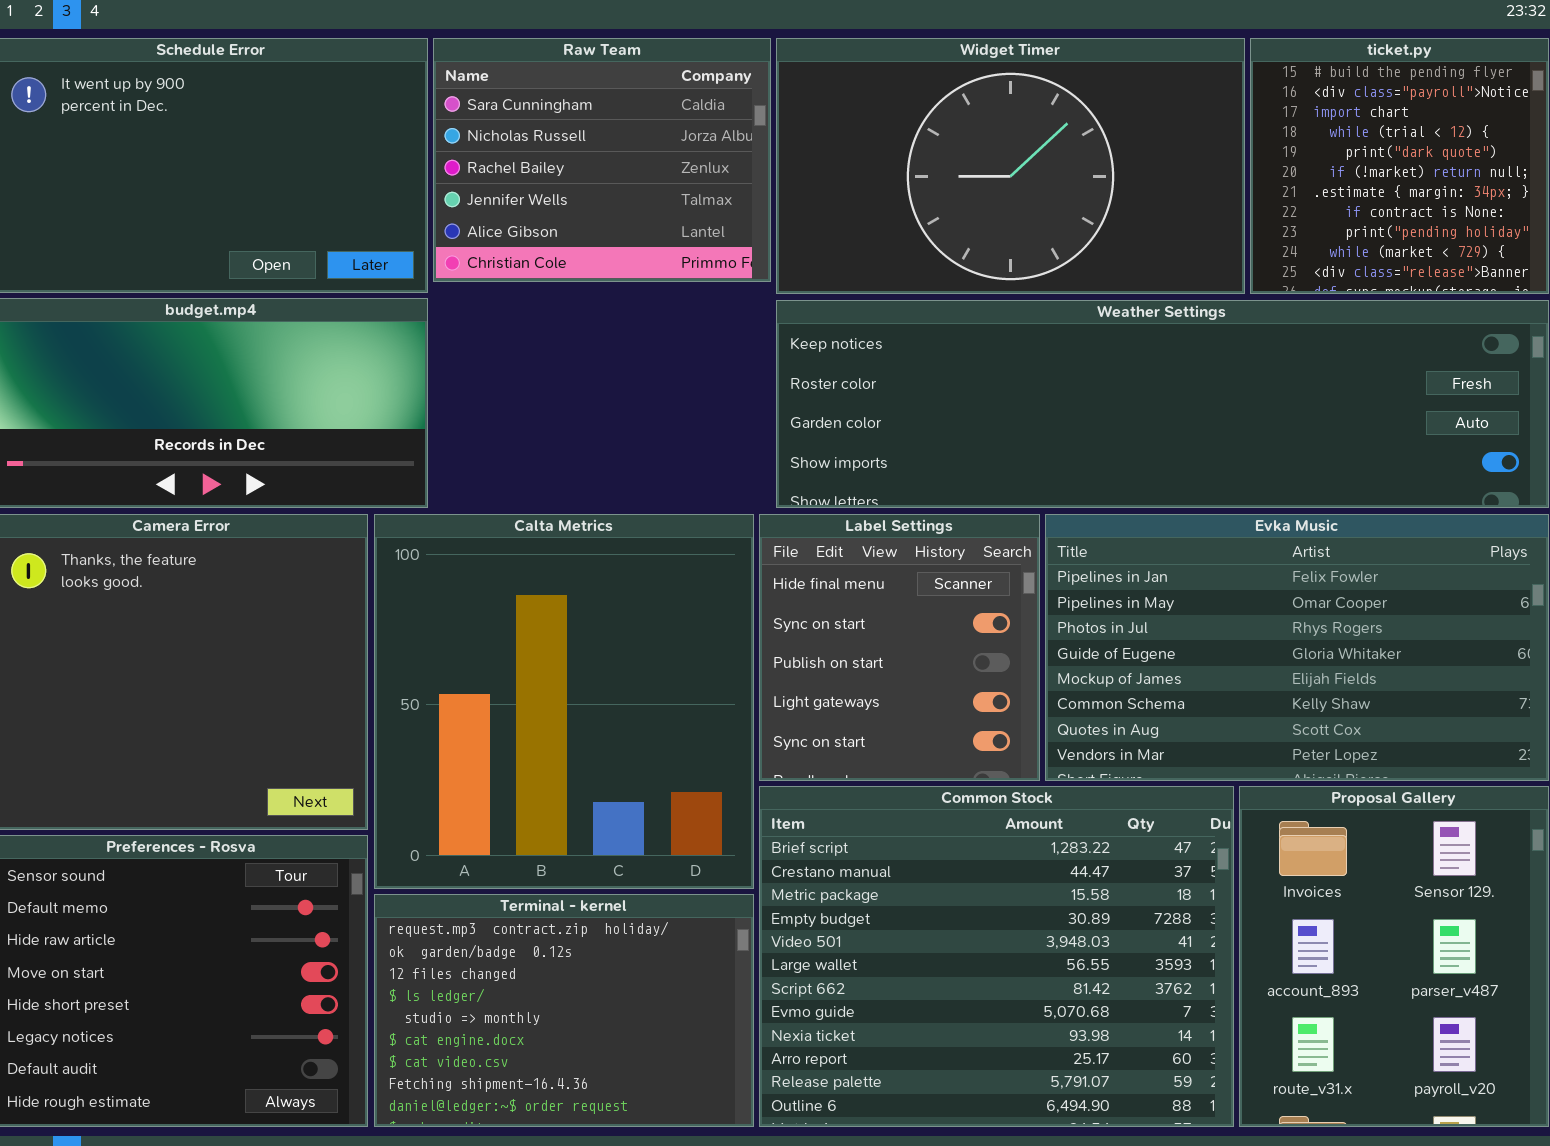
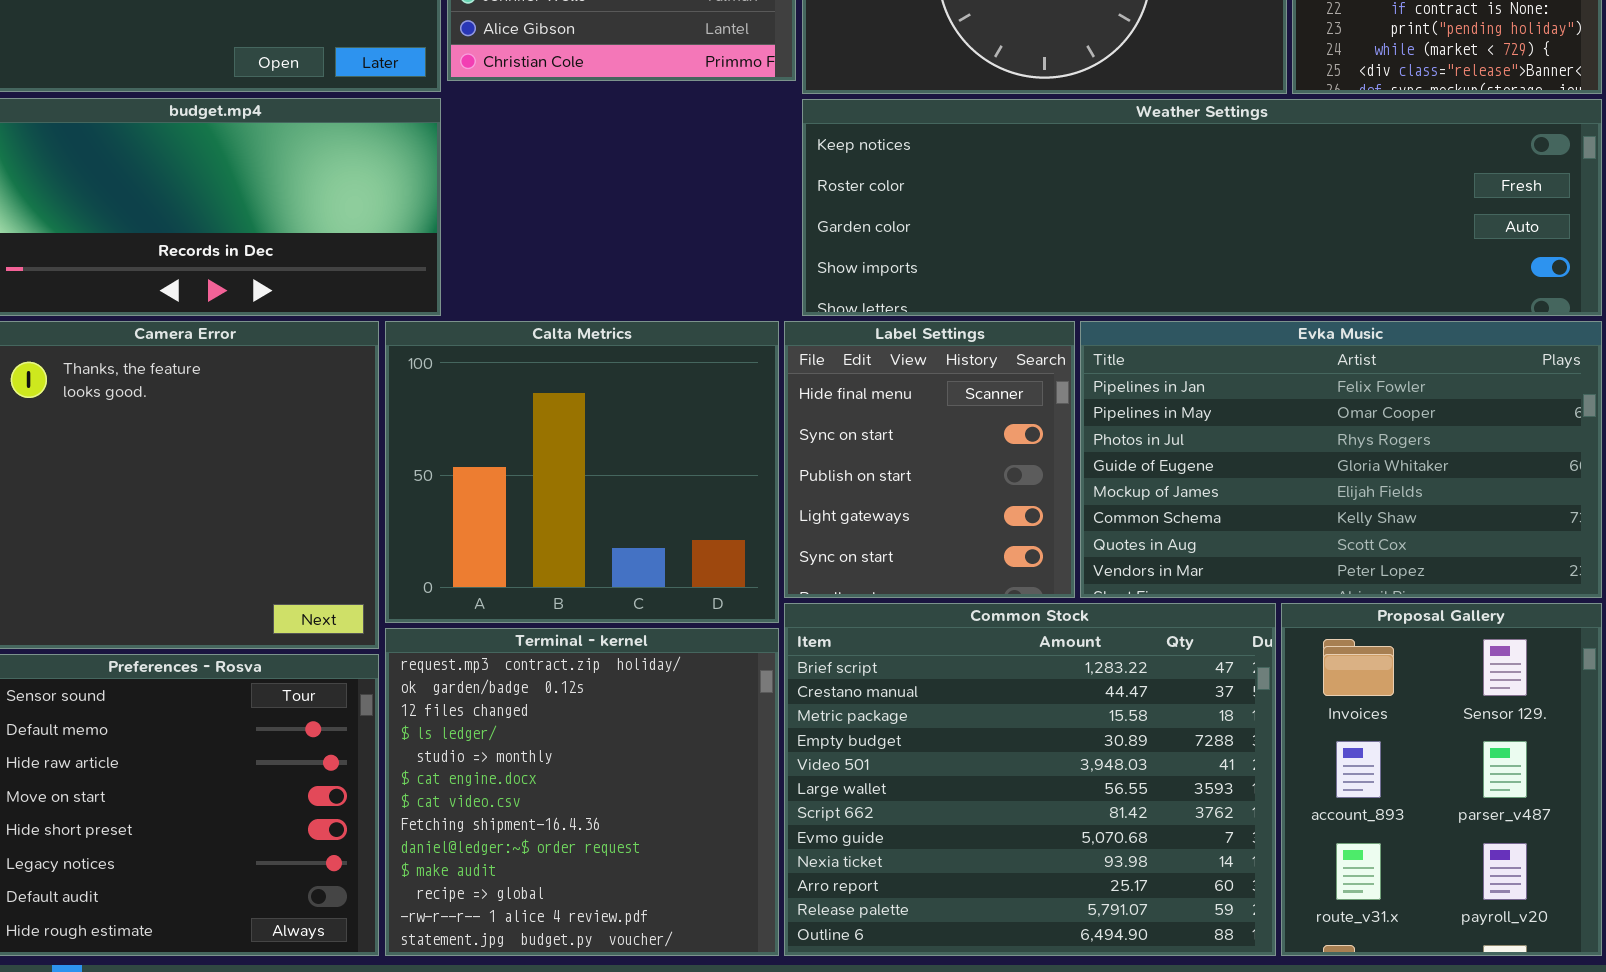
Calta Metrics: [374,514,754,889] -> [385,321,779,623], resized
Terminal - kernel: [374,894,754,1127] -> [385,628,779,956], resized

